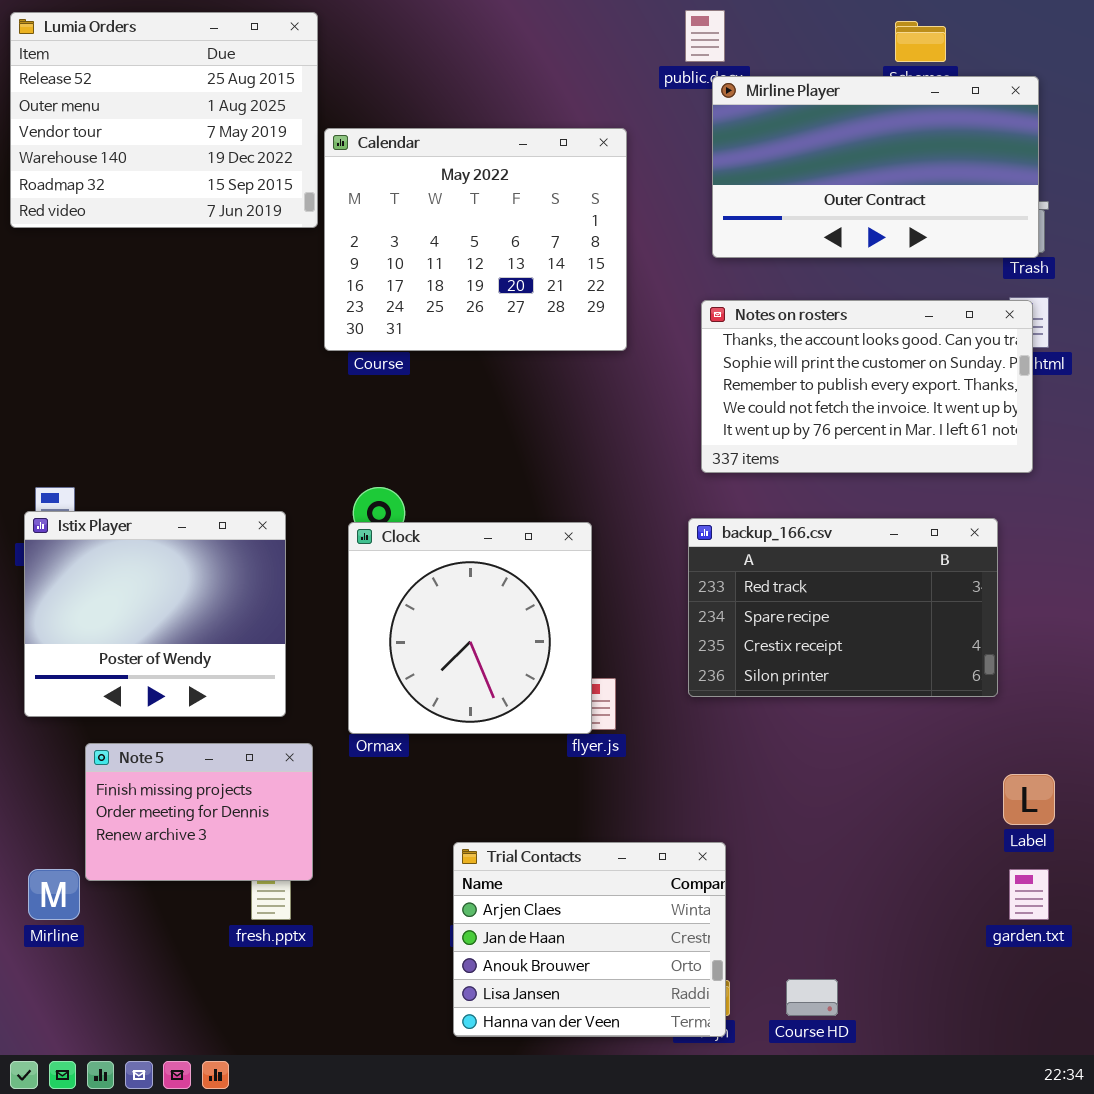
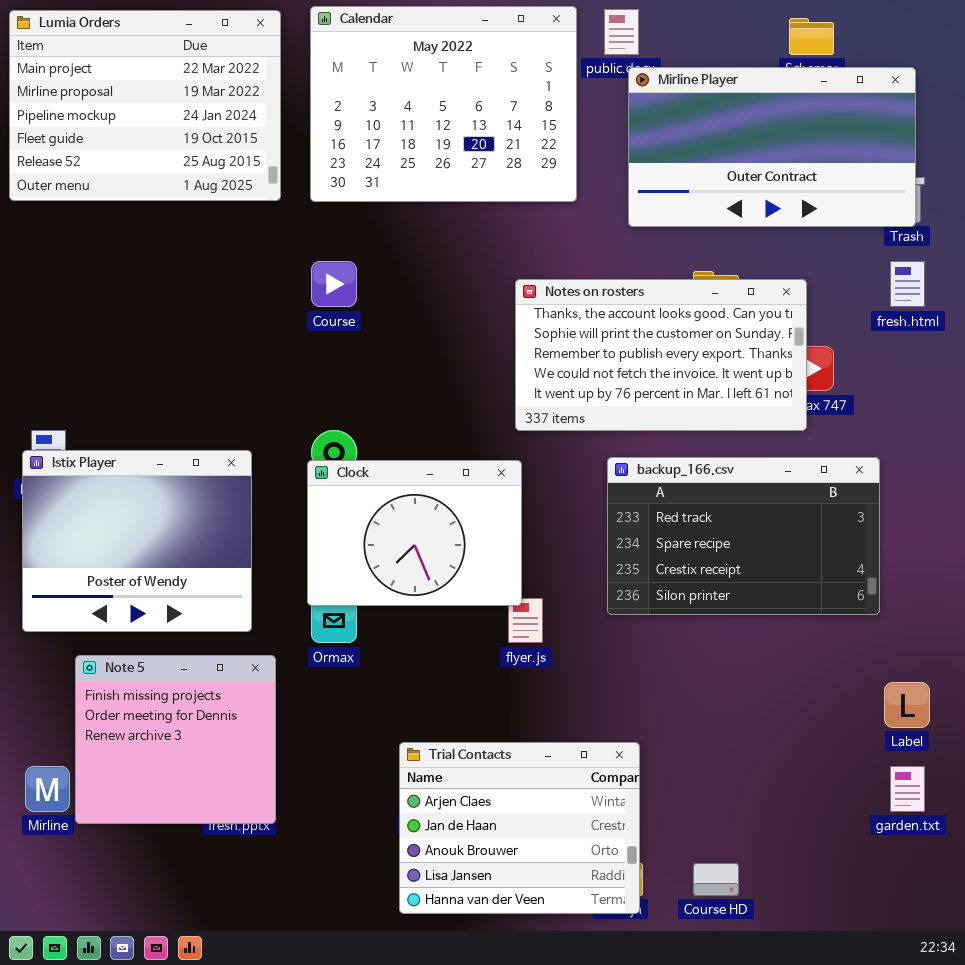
Lumia Orders: [10,12,318,228] -> [9,10,281,201], scrolled up 4 rows
Calendar: [324,128,627,351] -> [310,6,577,202], moved
Notes on rosters: [701,300,1033,473] -> [515,279,807,431], moved
Clock: [348,522,592,734] -> [307,460,522,606], resized
Note 5: [85,743,313,881] -> [75,655,276,824], resized

